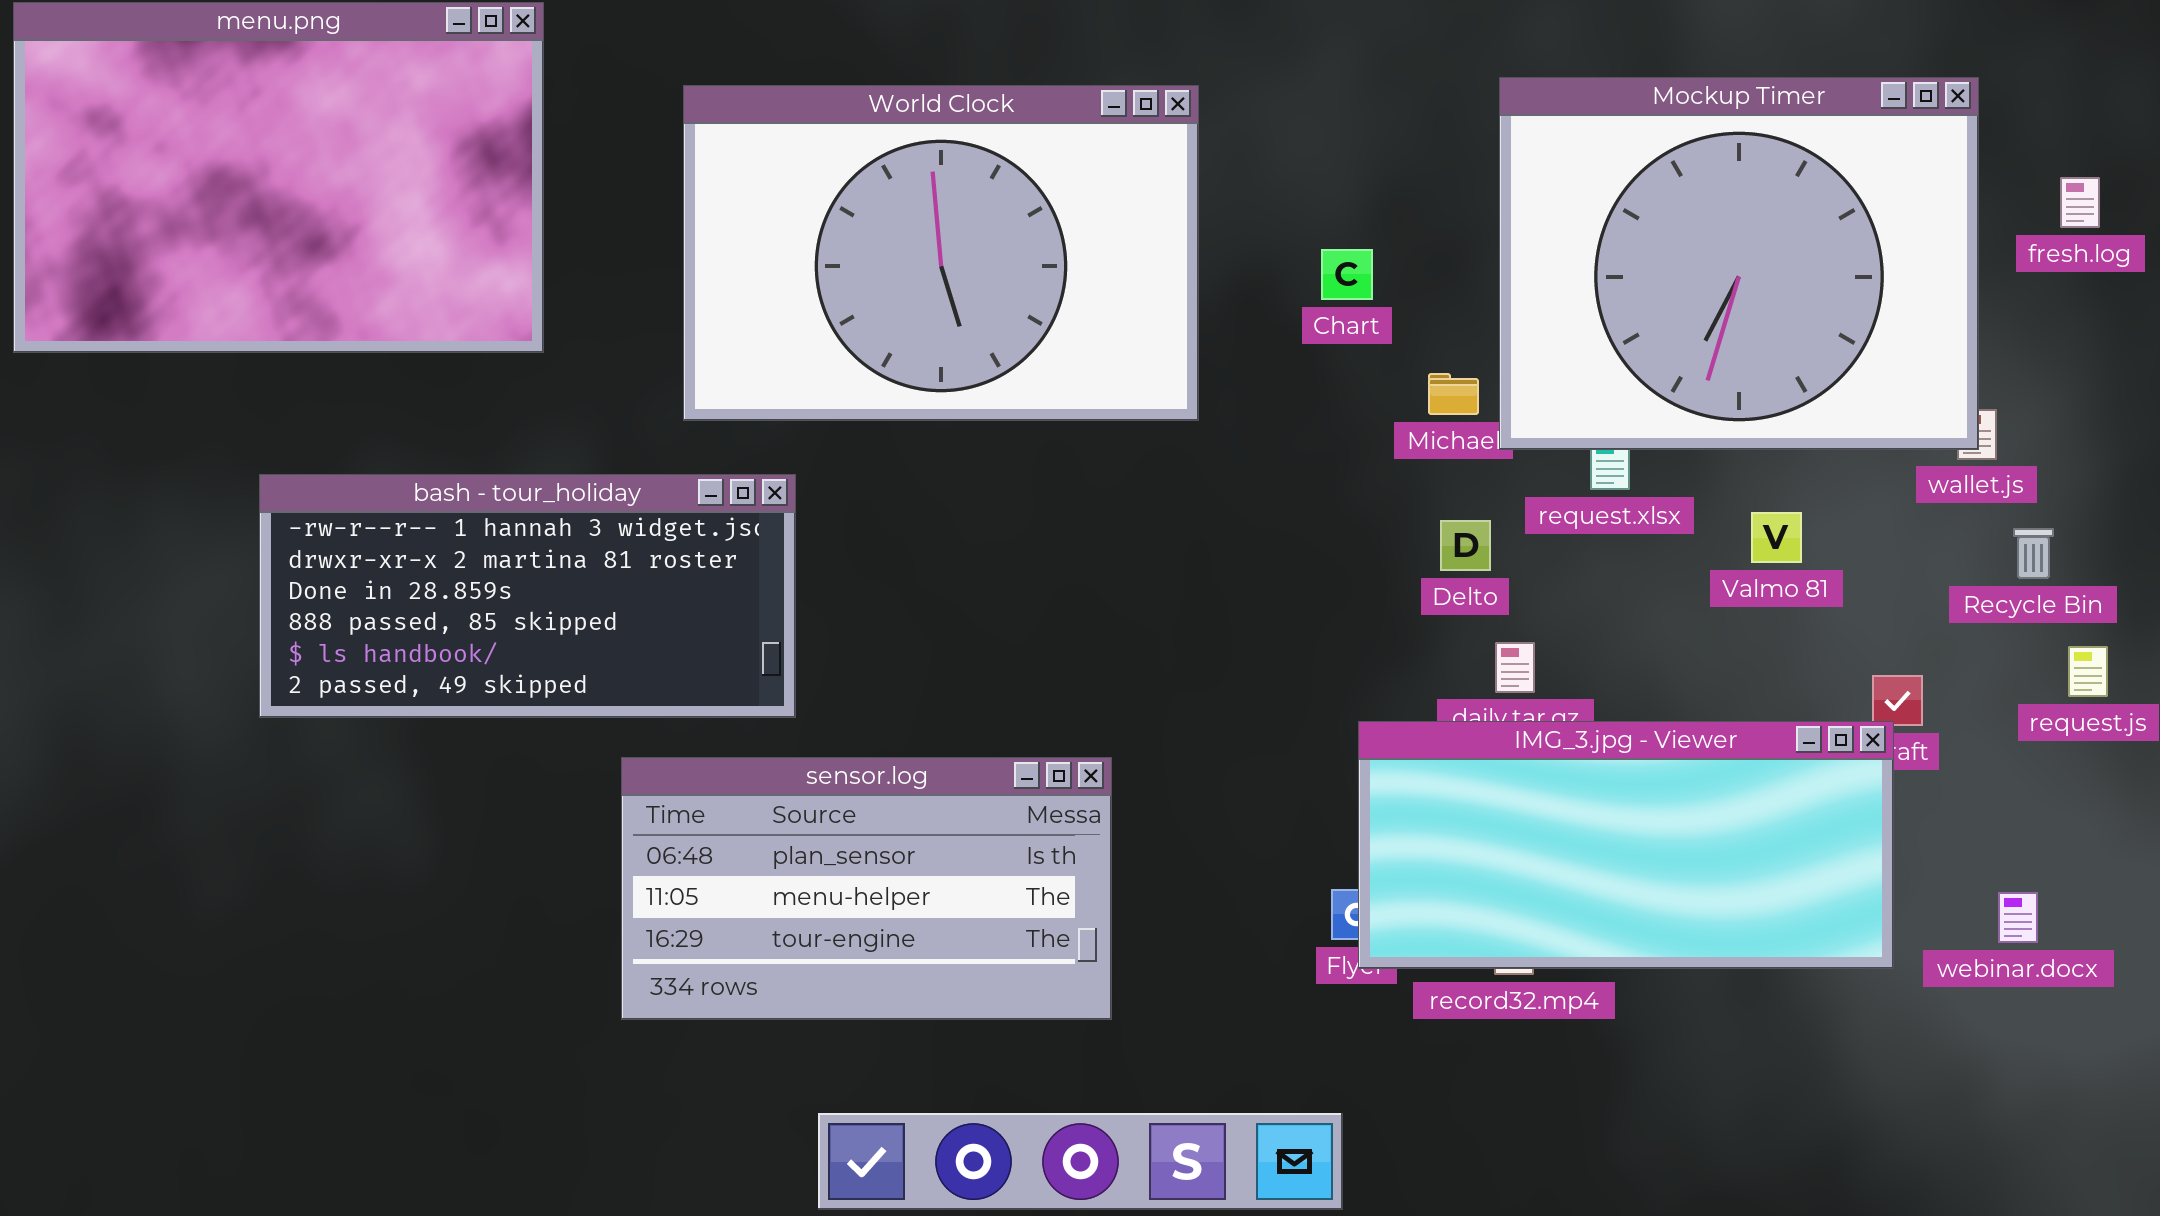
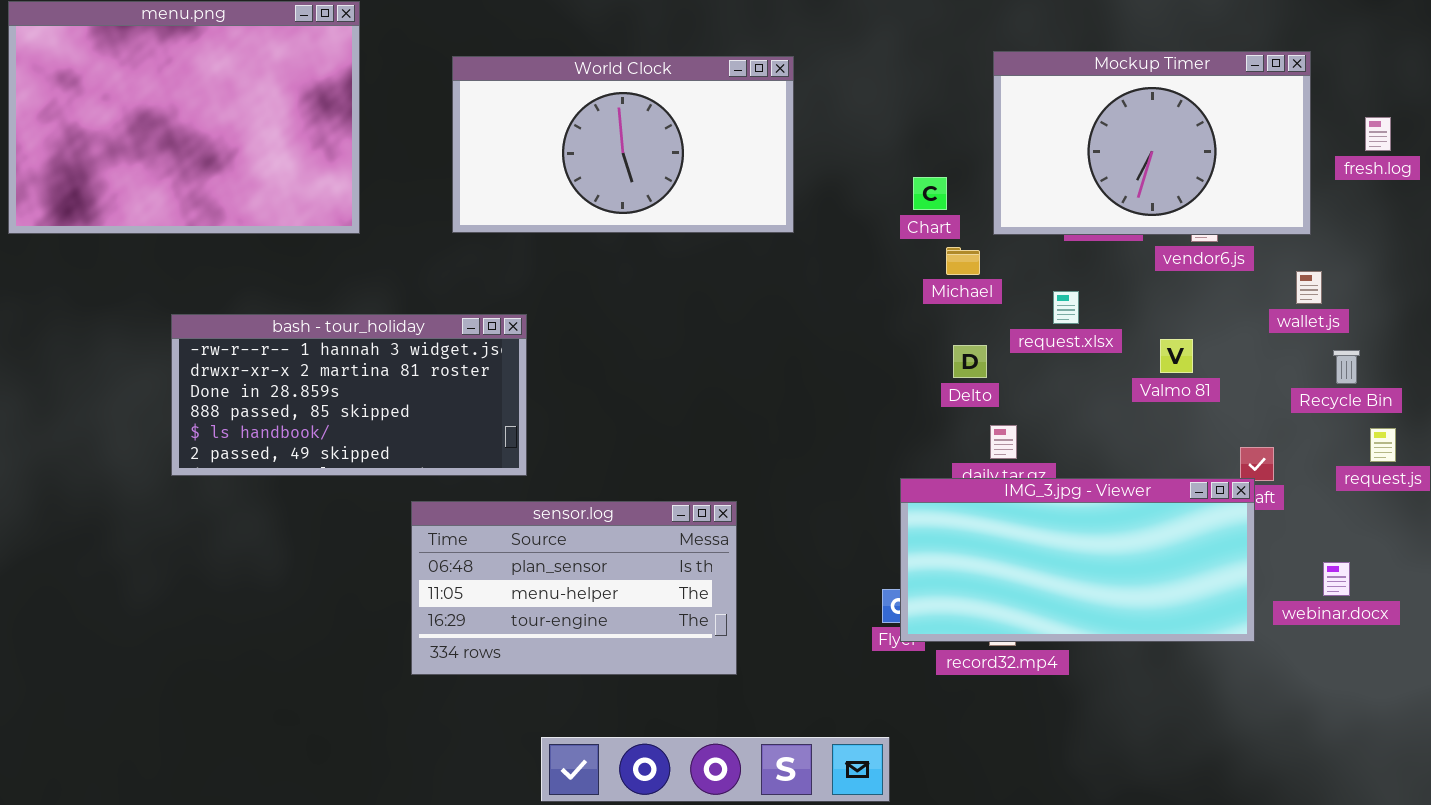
Mockup Timer: [1499,77,1979,450] -> [993,51,1311,235], resized
World Clock: [683,85,1199,421] -> [452,56,794,233], resized
Chart: [1321,249,1373,300] -> [913,177,947,210], moved
webinar.docx: [1998,892,2038,943] -> [1323,562,1350,596], moved

